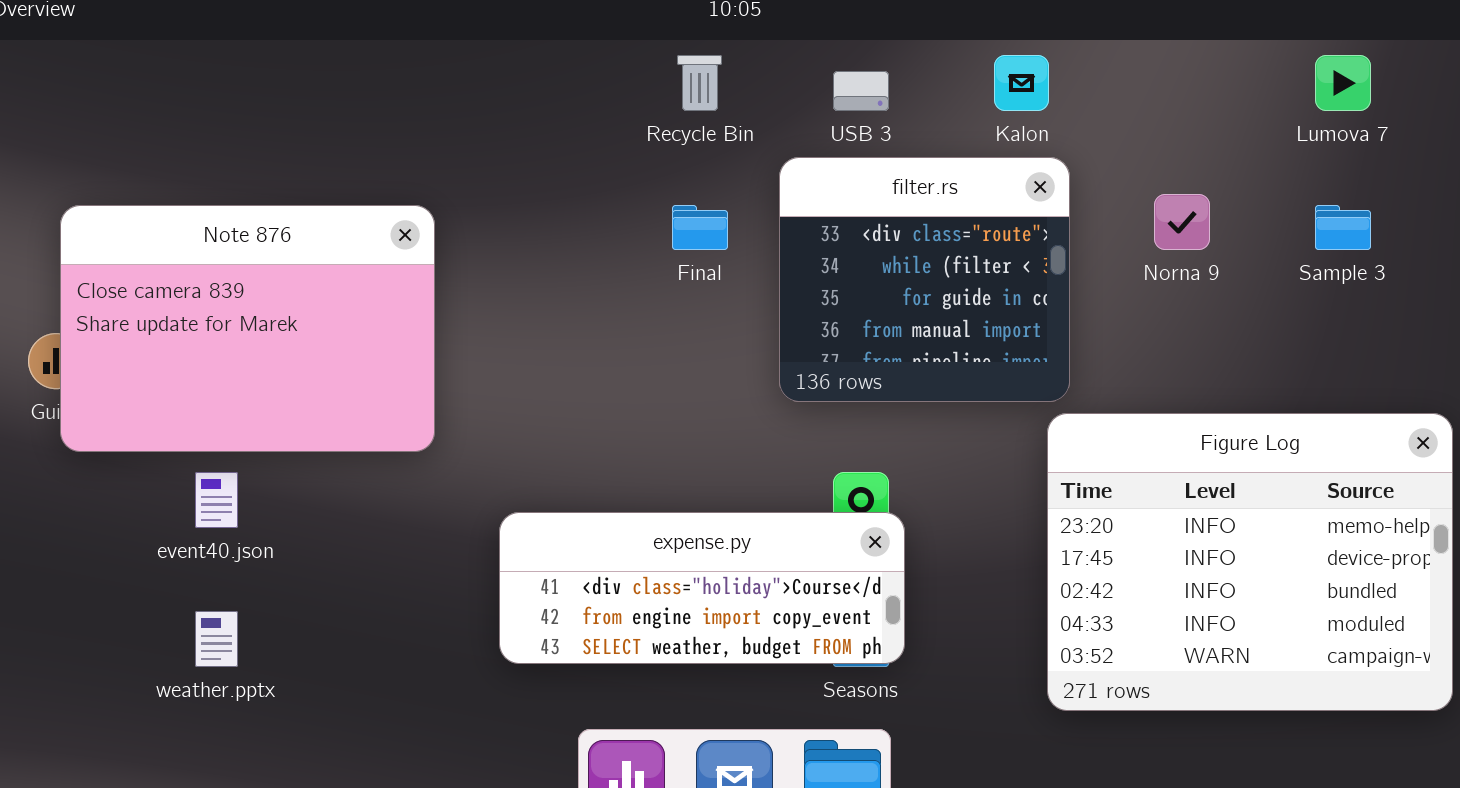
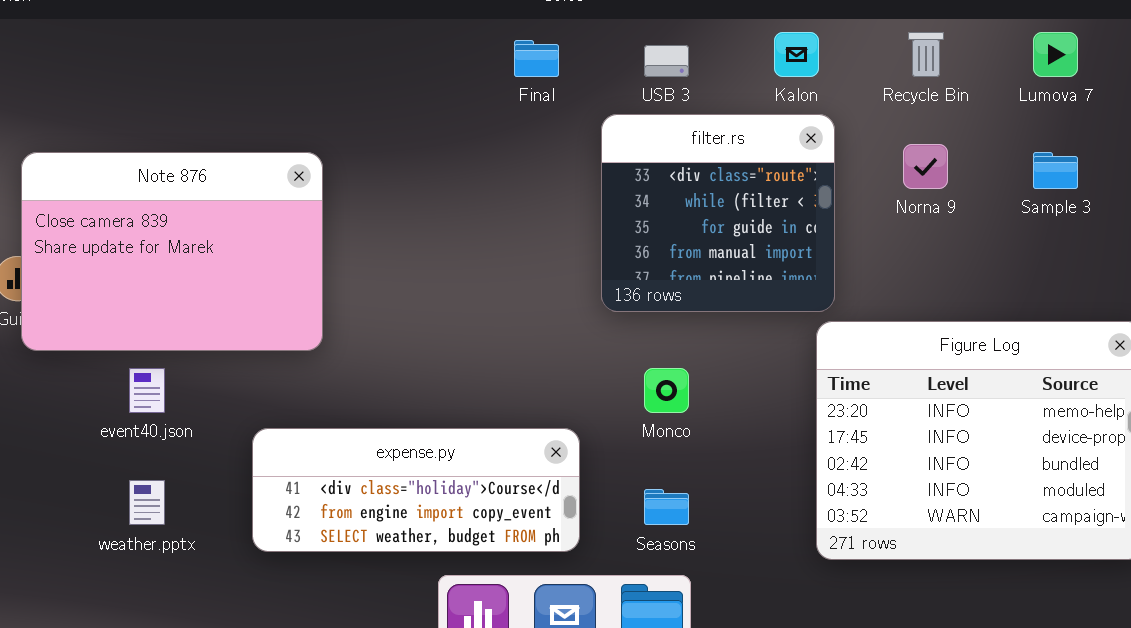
Recycle Bin: [677,55,722,111] -> [908,32,944,77], moved
Final: [672,205,728,250] -> [514,40,559,77], moved
expense.py: [499,512,905,664] -> [252,428,580,552], moved

